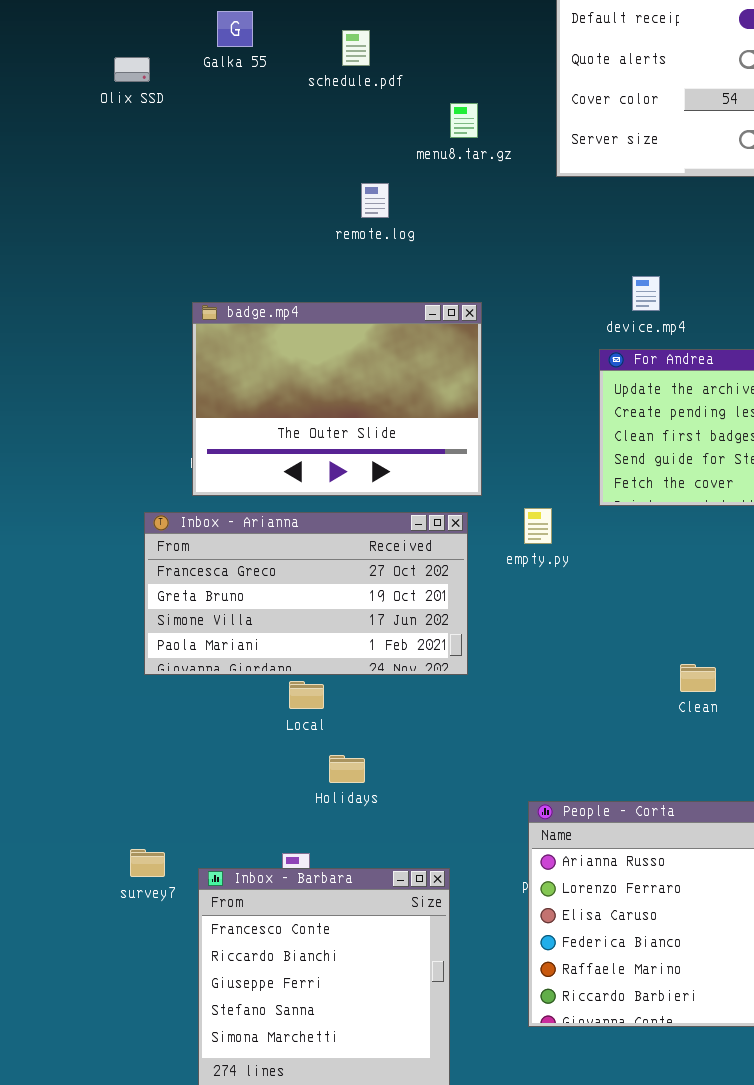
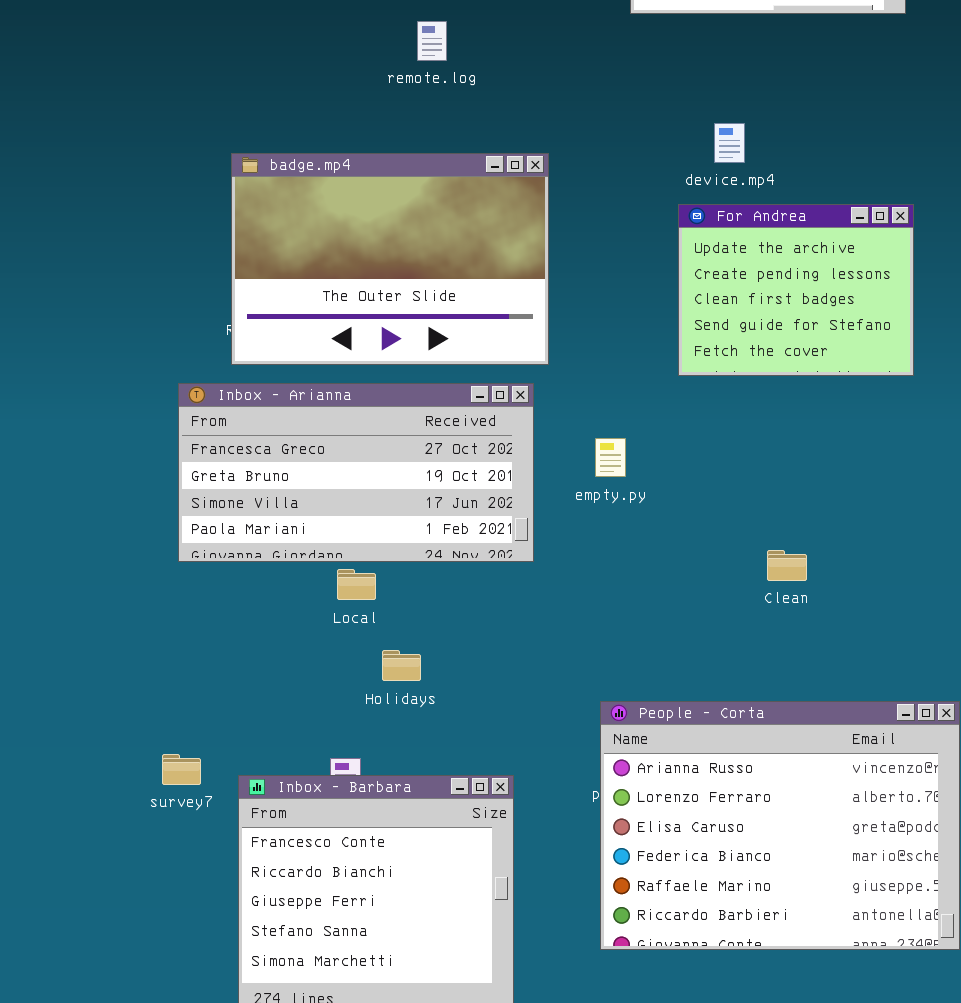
empty.py: [524,508,552,544] -> [595,438,626,477], moved

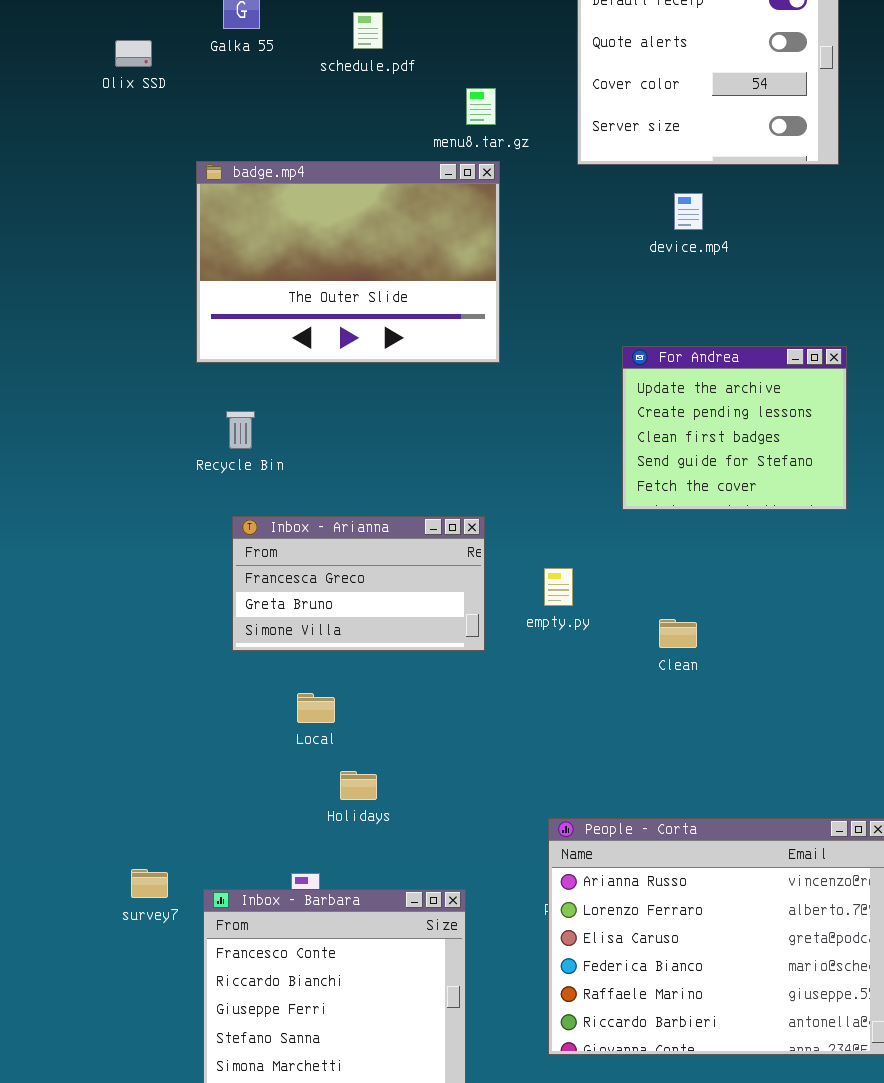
device.mp4: [714,123,745,163] -> [674,193,703,230], moved
badge.mp4: [231,153,549,365] -> [196,161,500,363], moved
Inbox - Arianna: [178,383,534,562] -> [232,516,485,651], resized
Clean: [767,550,807,581] -> [659,619,697,648], moved

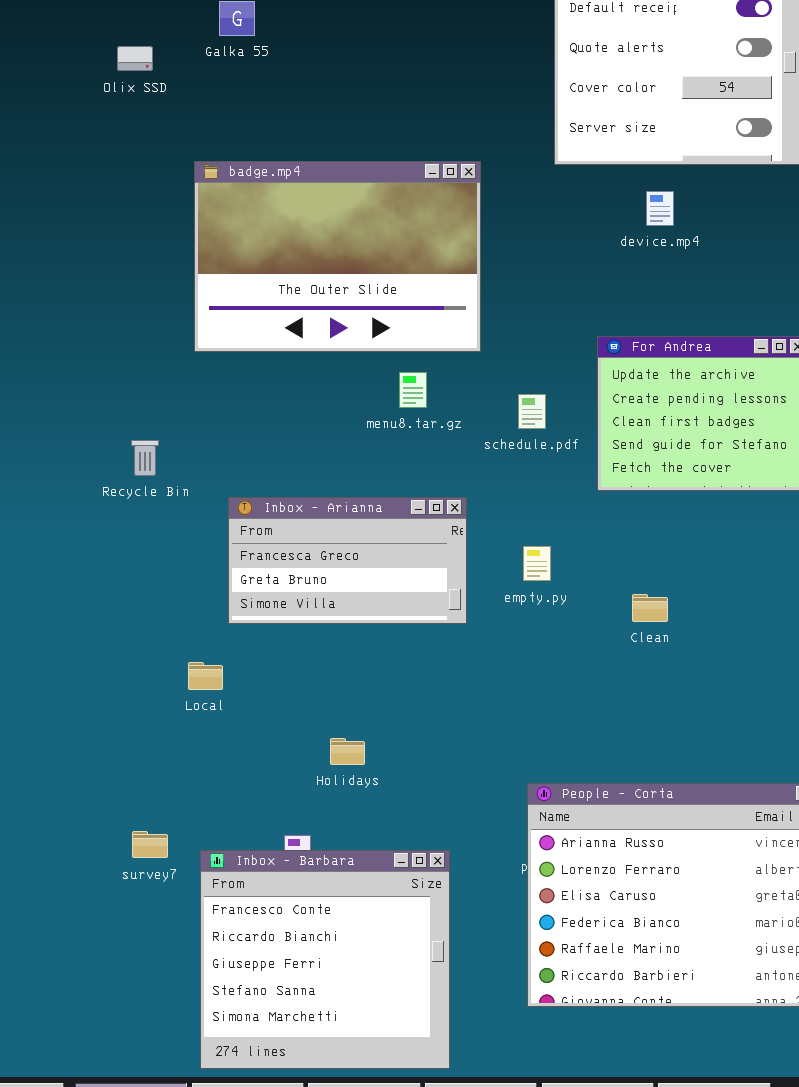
schedule.pdf: [353,12,383,49] -> [518,394,546,429], moved
menu8.tar.gz: [466,88,496,125] -> [399,372,427,408], moved
Recycle Bin: [226,411,255,449] -> [131,440,159,476], moved
Local: [297,693,335,723] -> [188,662,223,690], moved

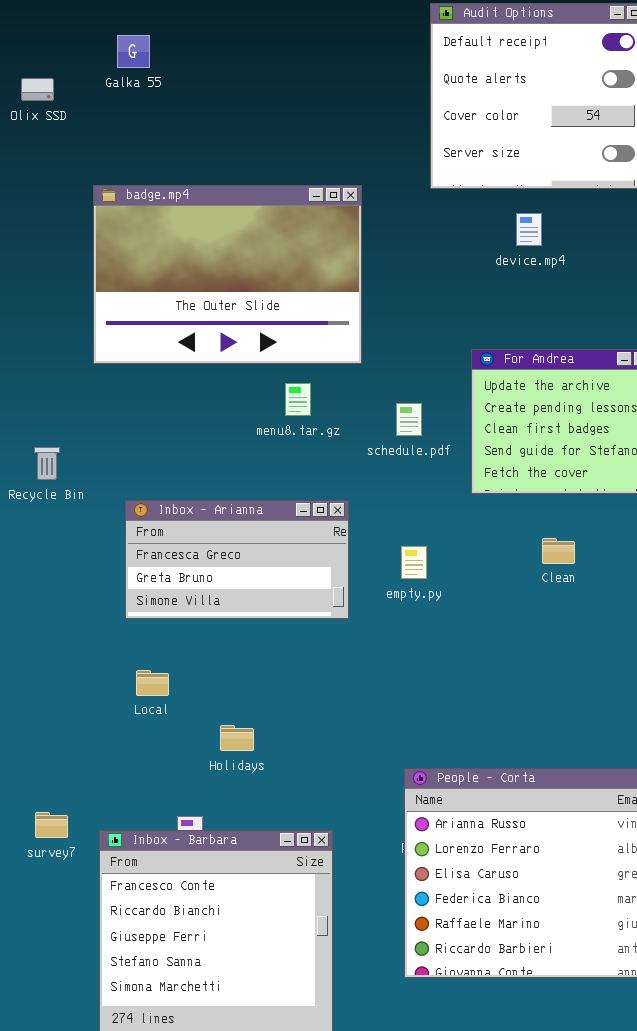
Clean: [632,594,668,622] -> [542,538,575,564], moved
Local: [188,662,223,690] -> [136,670,169,696], moved

